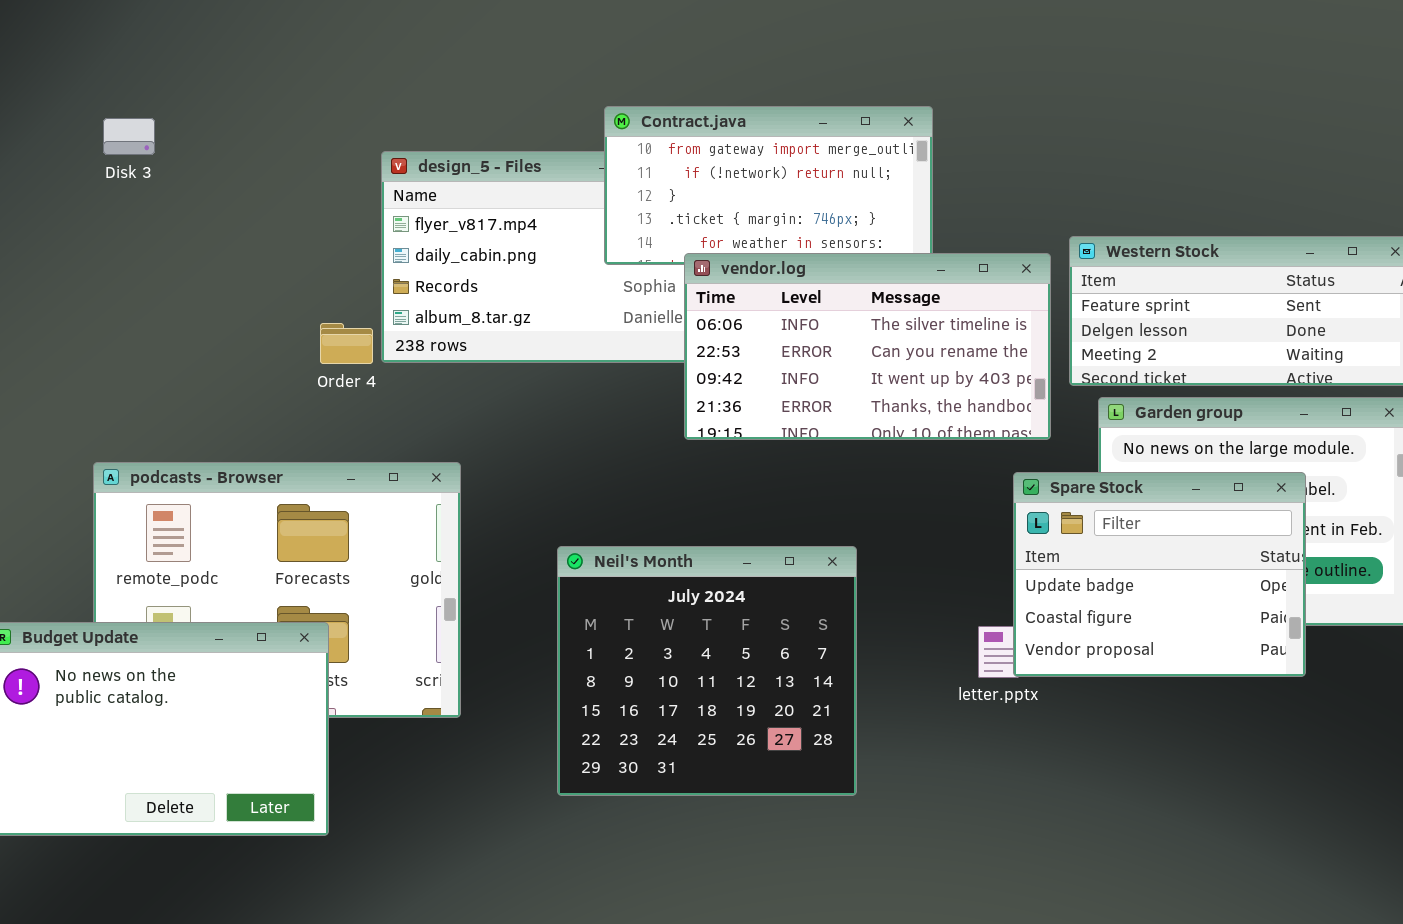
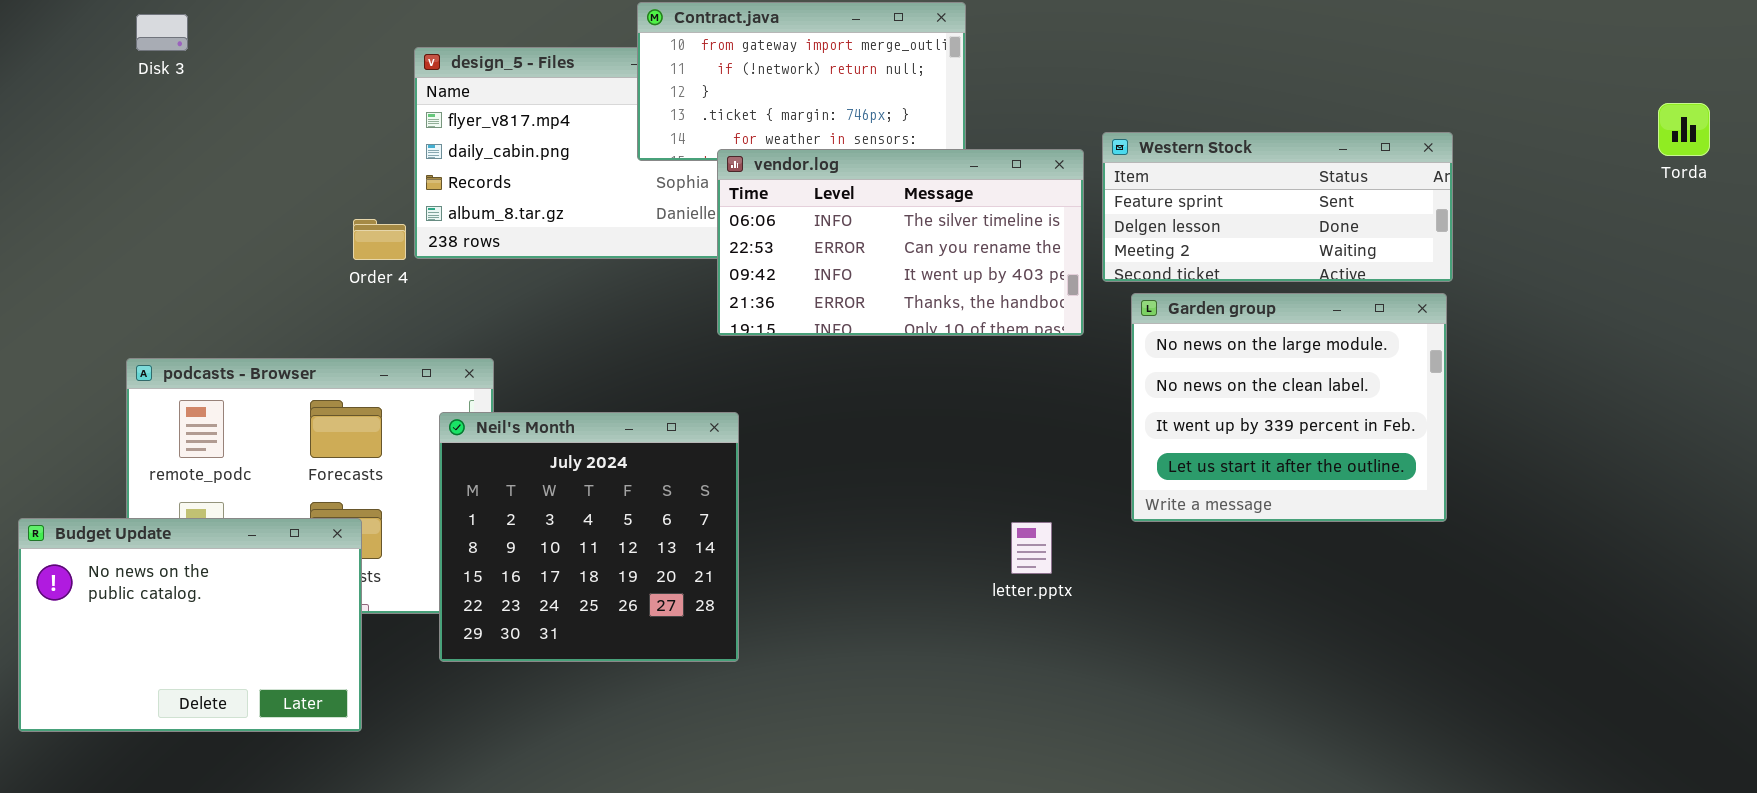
Spare Stock: [1013,472,1306,677] -> none, closed
Neil's Month: [557,546,857,796] -> [439,412,739,662], moved

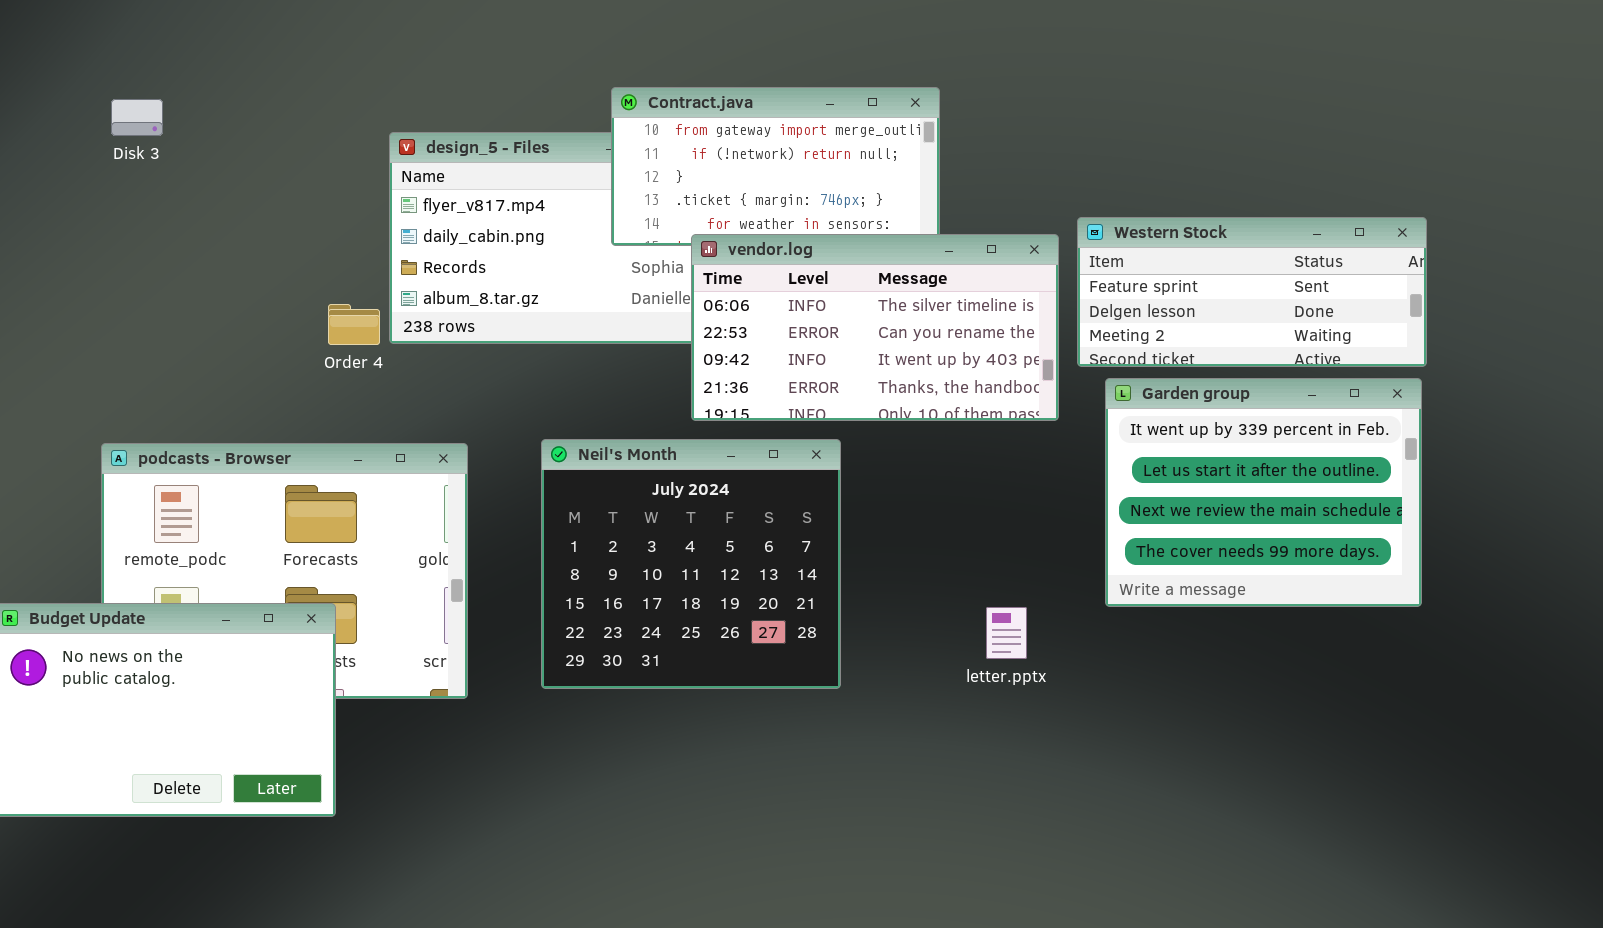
Garden group: [1131,293,1447,522] -> [1105,378,1422,607], scrolled down 2 rows
Neil's Month: [439,412,739,662] -> [541,439,841,689], moved

